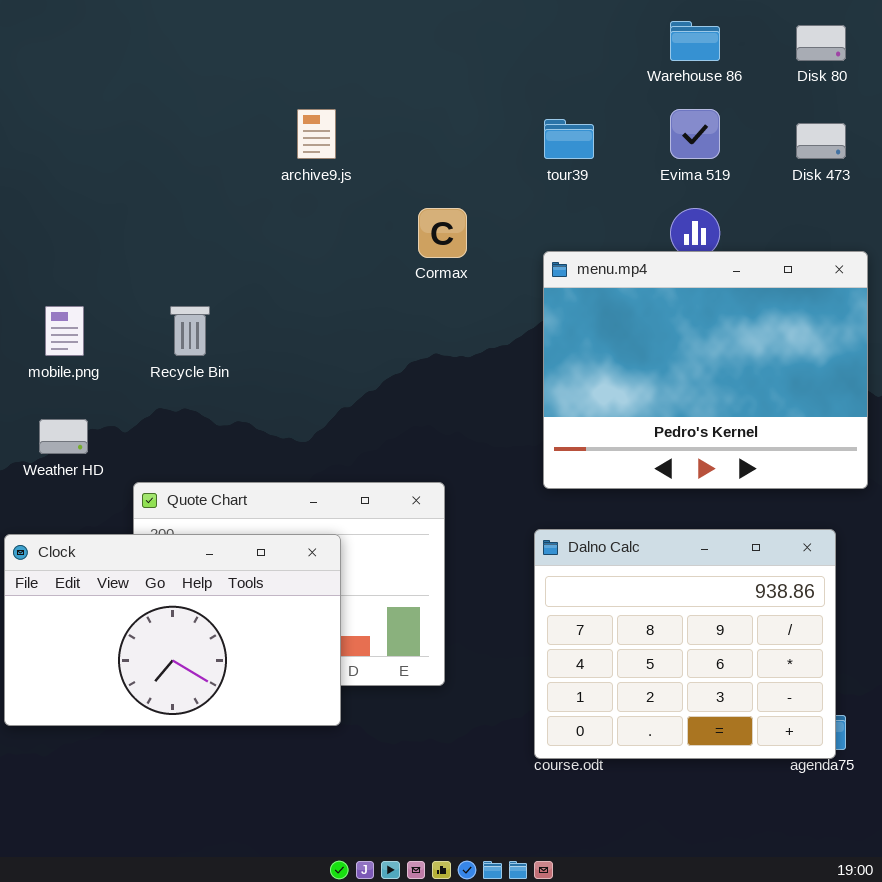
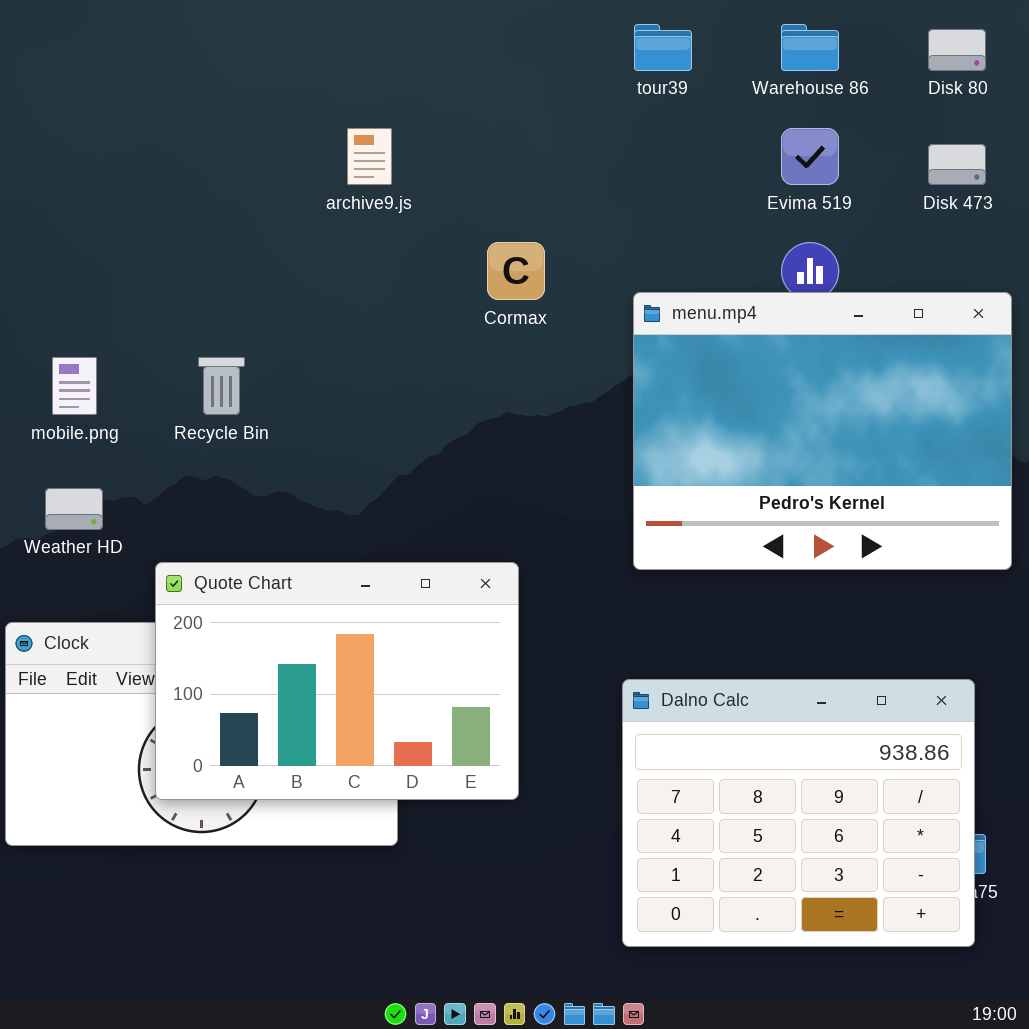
tour39: [544,119,594,159] -> [634,24,692,71], moved
Quote Chart: [133,482,445,686] -> [155,562,519,800], raised
Dalno Calc: [534,529,836,759] -> [622,679,975,947], moved

